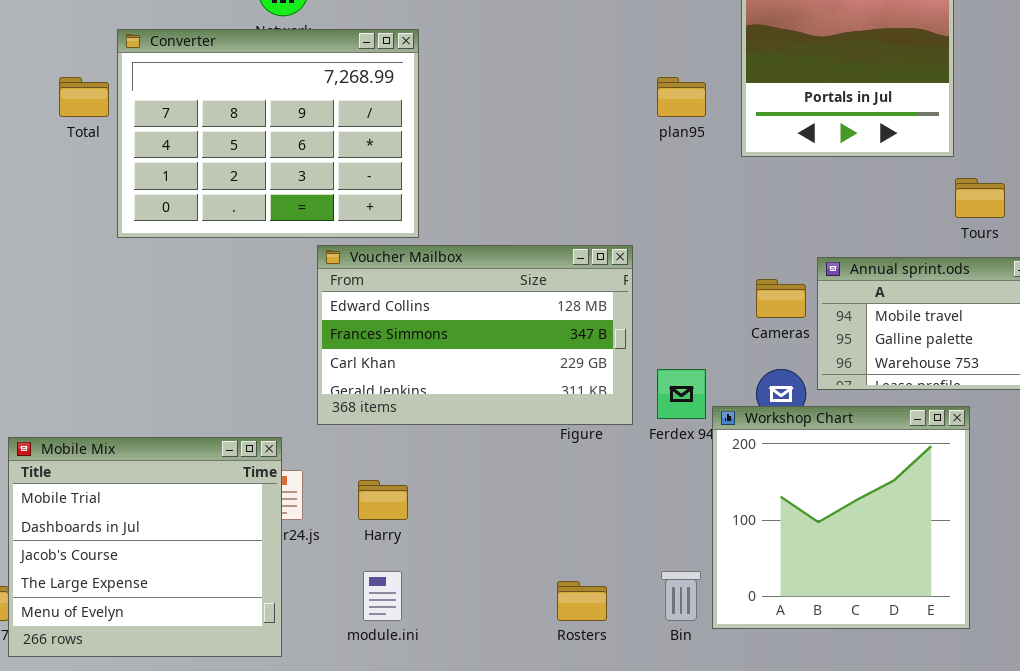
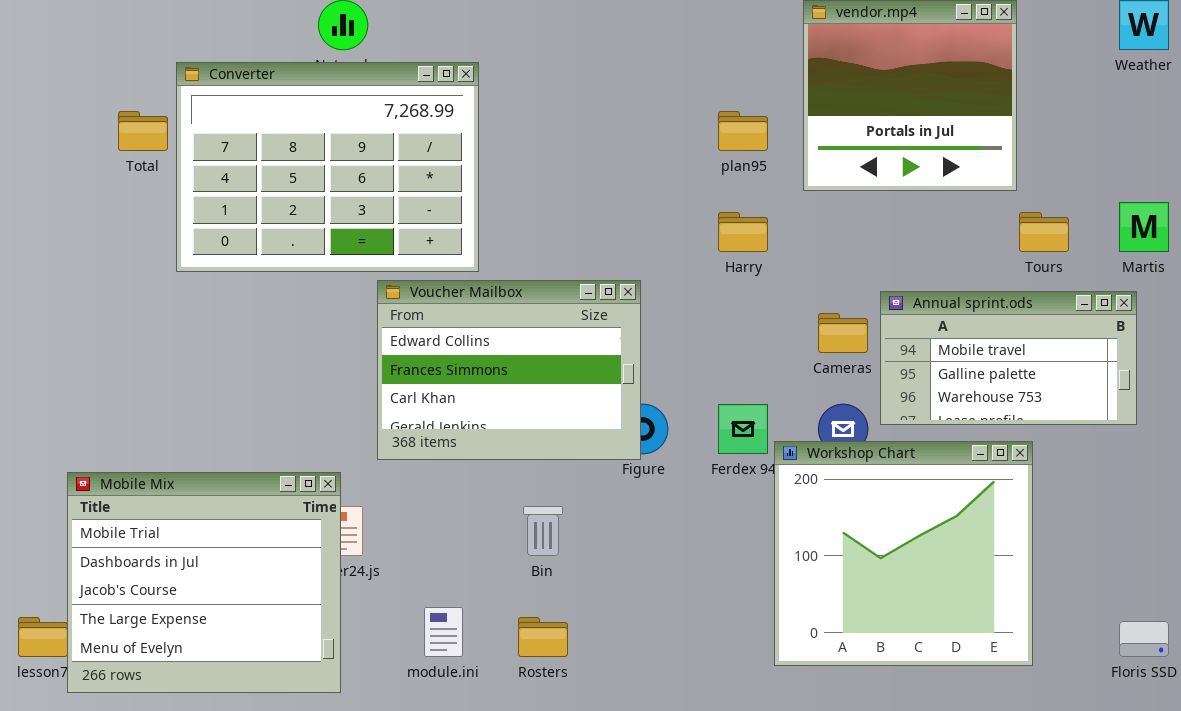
Voucher Mailbox: [317,245,633,425] -> [377,280,641,460], resized
Harry: [358,480,408,520] -> [718,212,768,252], moved
Bin: [661,571,701,621] -> [523,506,563,556], moved
Rosters: [557,581,607,621] -> [518,617,568,657], moved

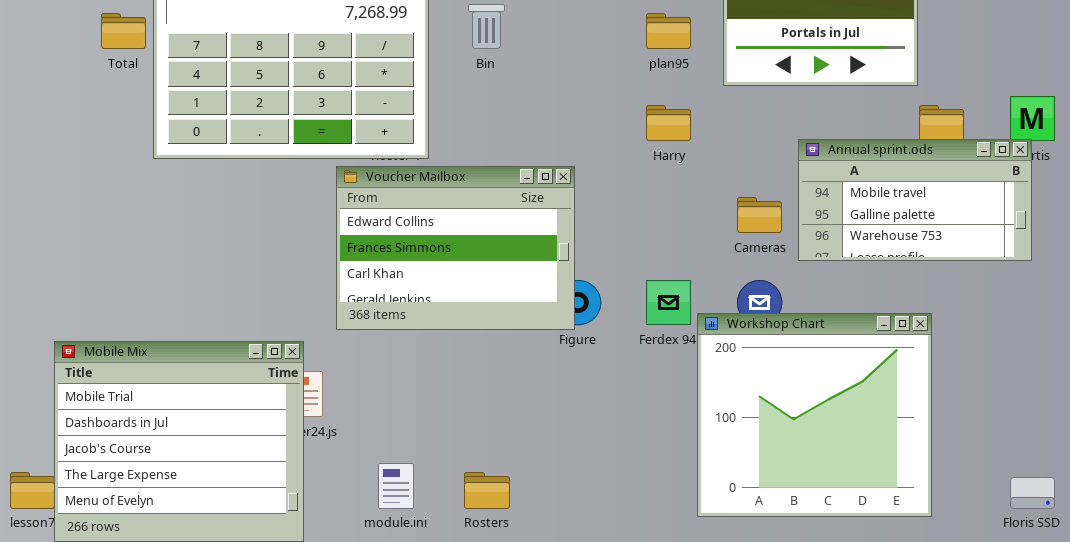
Annual sprint.ods: [880,291,1137,425] -> [798,139,1032,261], moved
Bin: [523,506,563,556] -> [468,4,505,49], moved

